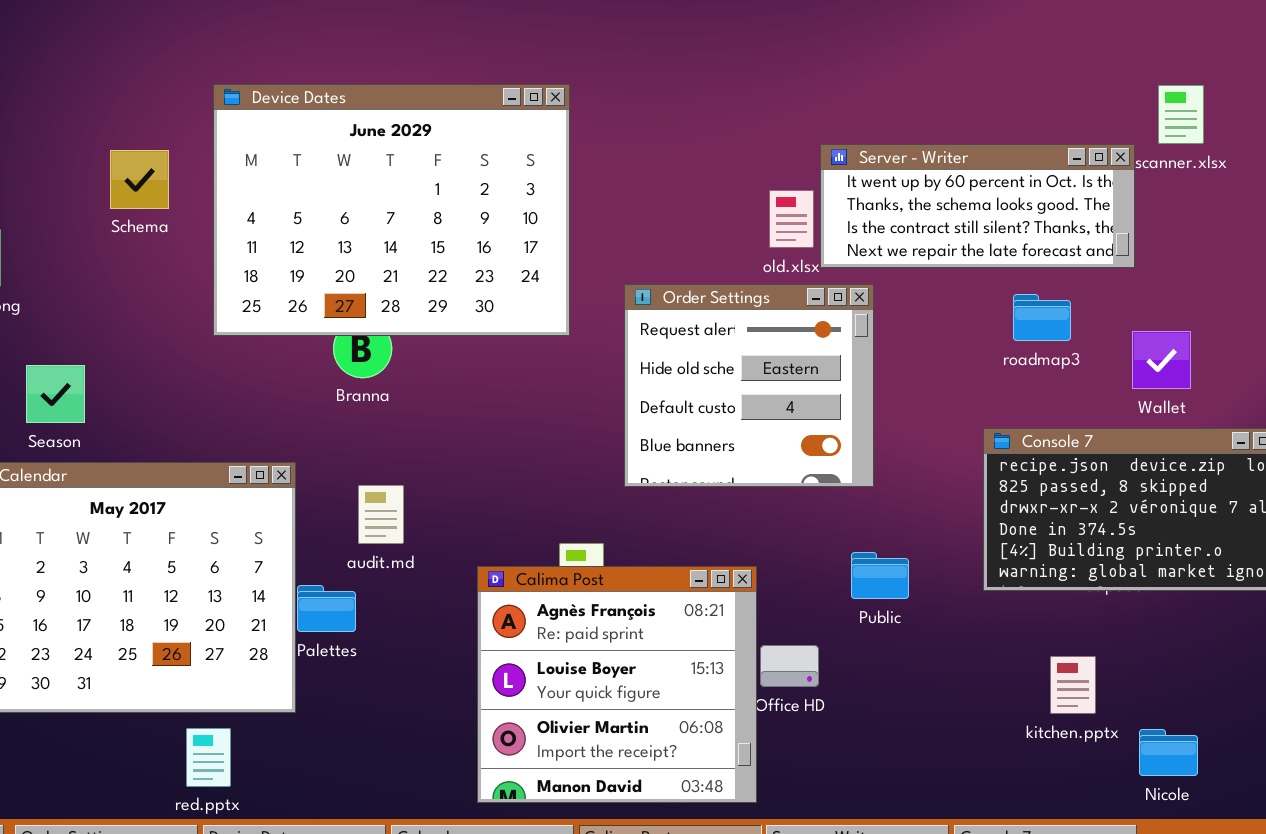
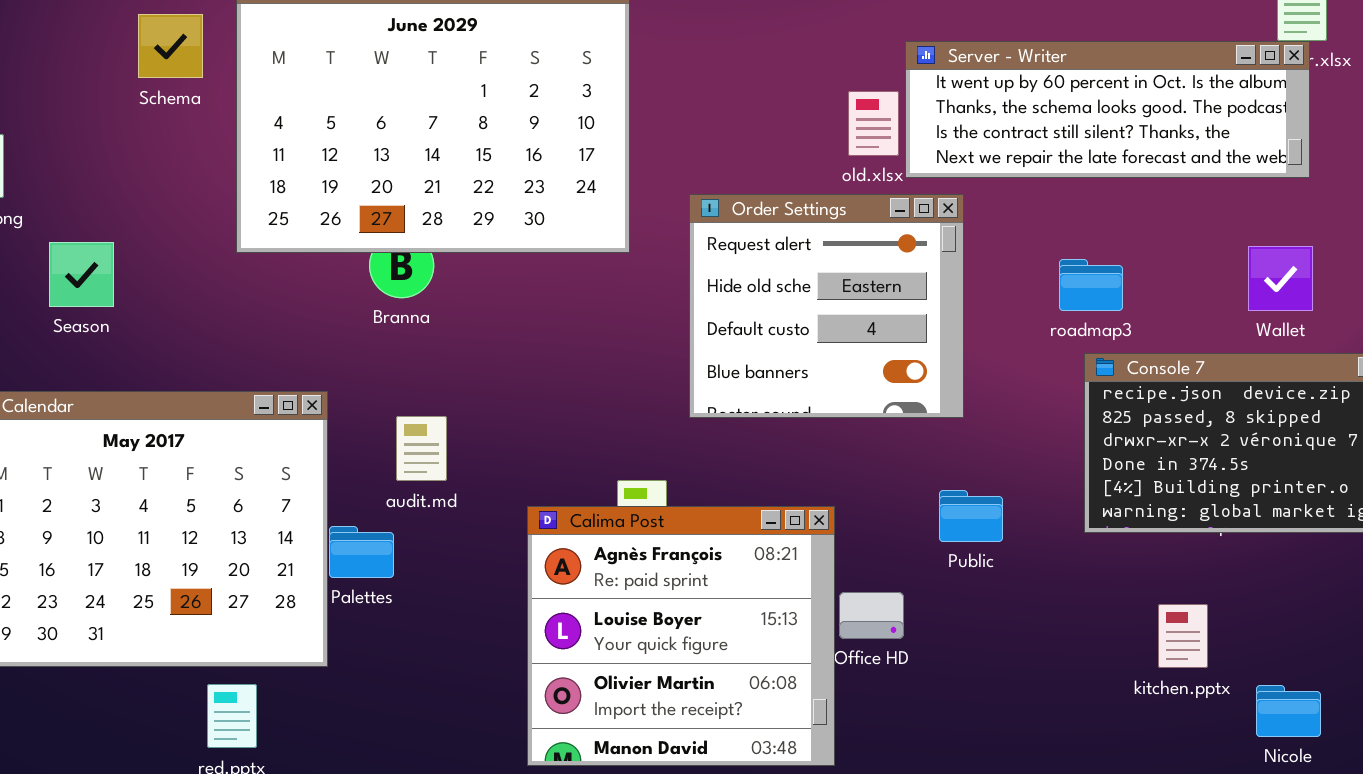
Server - Writer: [820,144,1135,268] -> [905,41,1310,178], resized
Schema: [110,150,169,209] -> [138,14,203,78], moved
roadmap3: [1013,294,1071,341] -> [1059,259,1123,311], moved
Season: [26,365,85,423] -> [49,242,114,307], moved

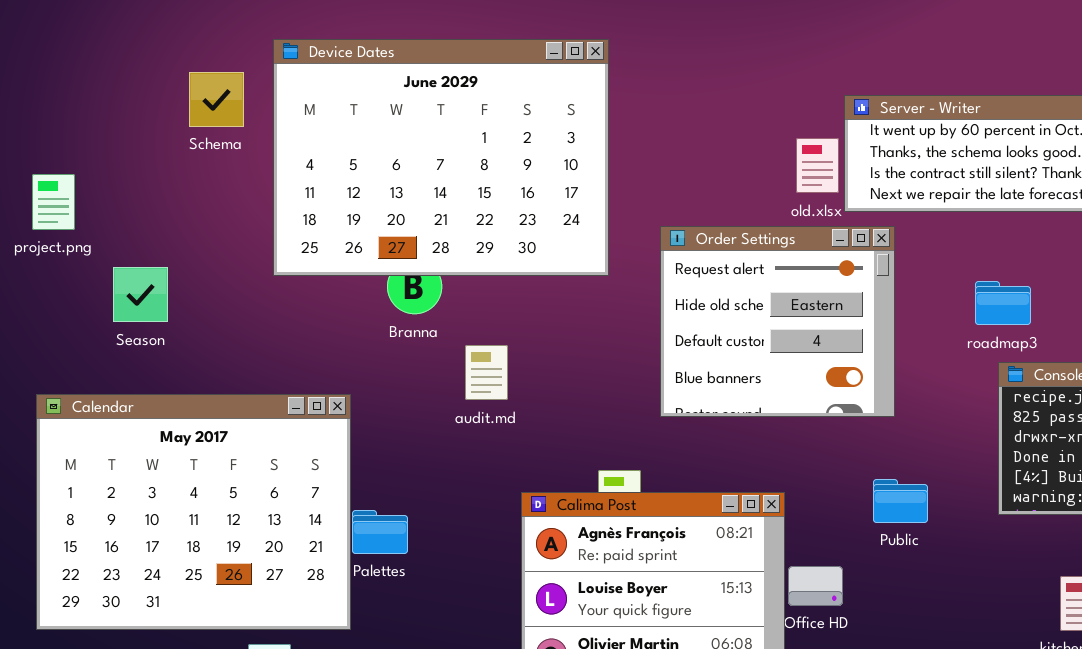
audit.md: [396,416,447,481] -> [465,345,508,400], moved

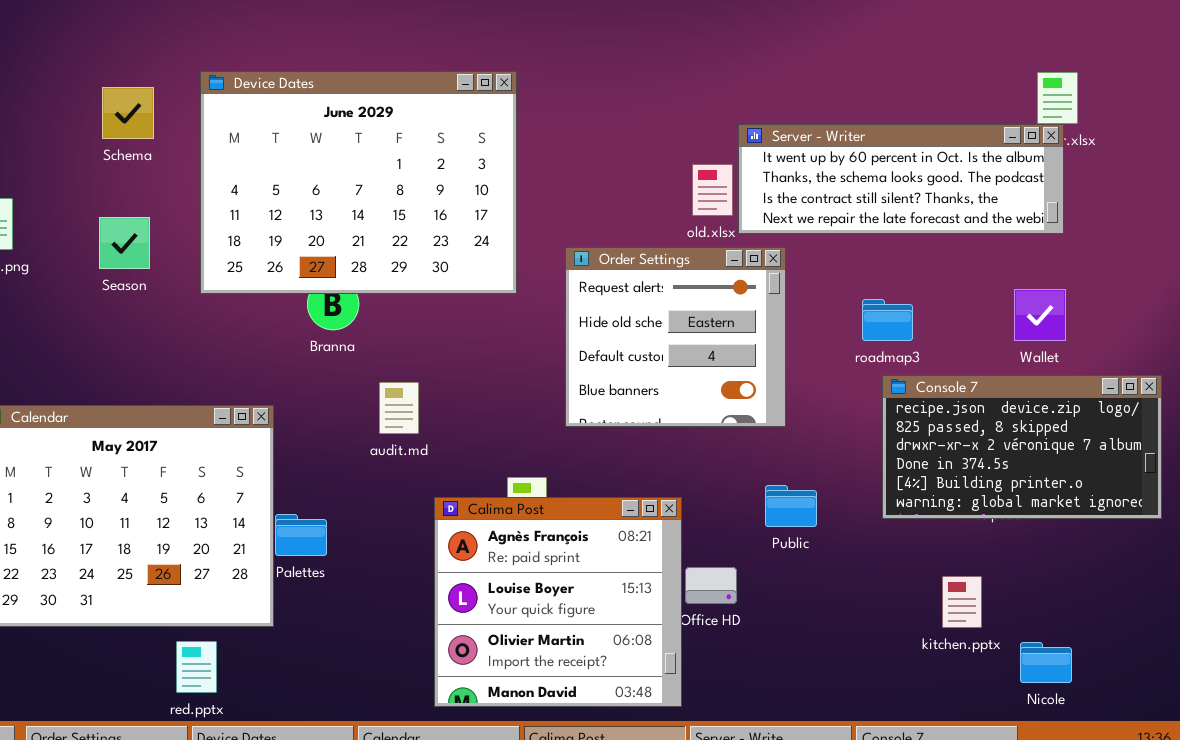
Schema: [189,72,244,127] -> [102,87,154,139], moved
Season: [113,267,168,322] -> [99,217,150,269], moved
audit.md: [465,345,508,400] -> [379,382,419,434], moved

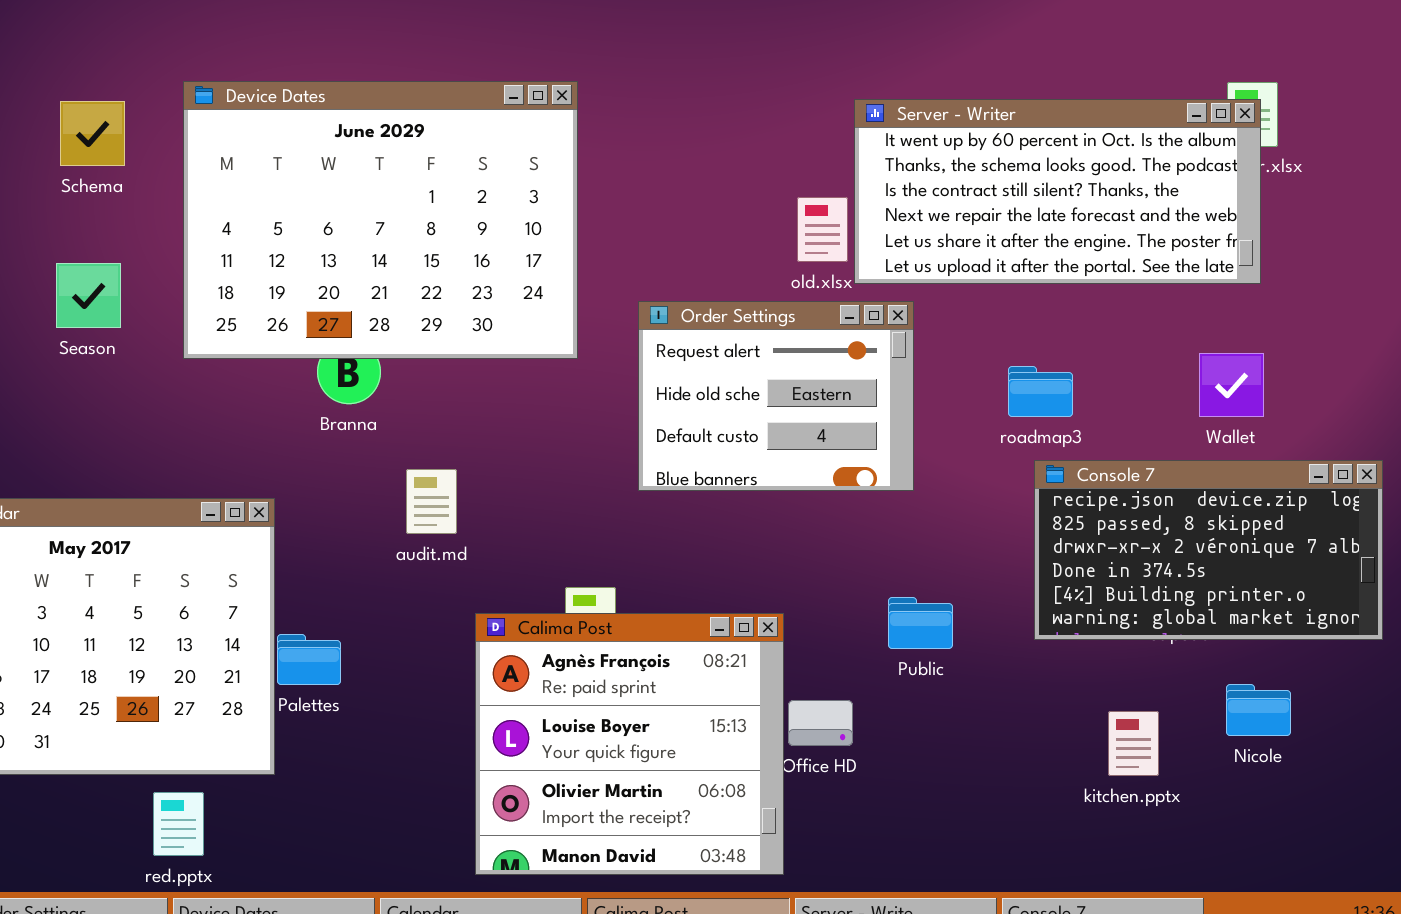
Server - Writer: [738,124,1064,234] -> [854,99,1261,284], resized
Order Settings: [565,247,786,427] -> [638,301,914,491], resized
Nicole: [1020,642,1072,683] -> [1226,684,1291,736], moved

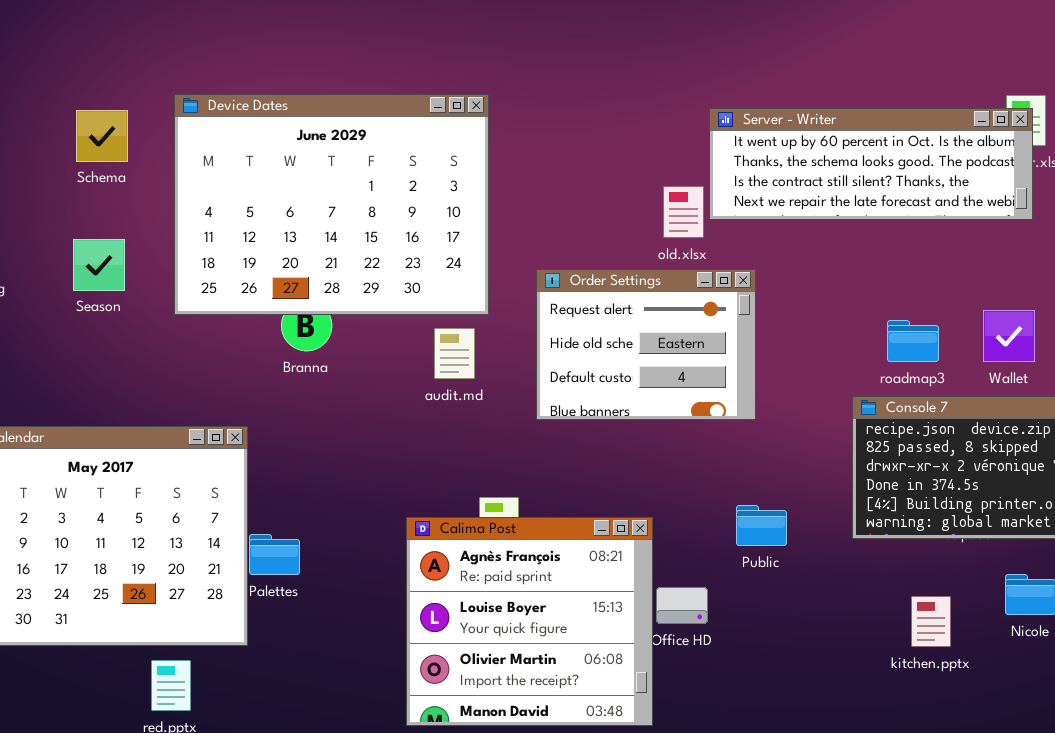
Server - Writer: [854,99,1261,284] -> [709,108,1033,220], resized
roadmap3: [1008,366,1073,417] -> [887,320,939,362], moved
audit.md: [406,469,457,534] -> [434,328,475,379], moved

